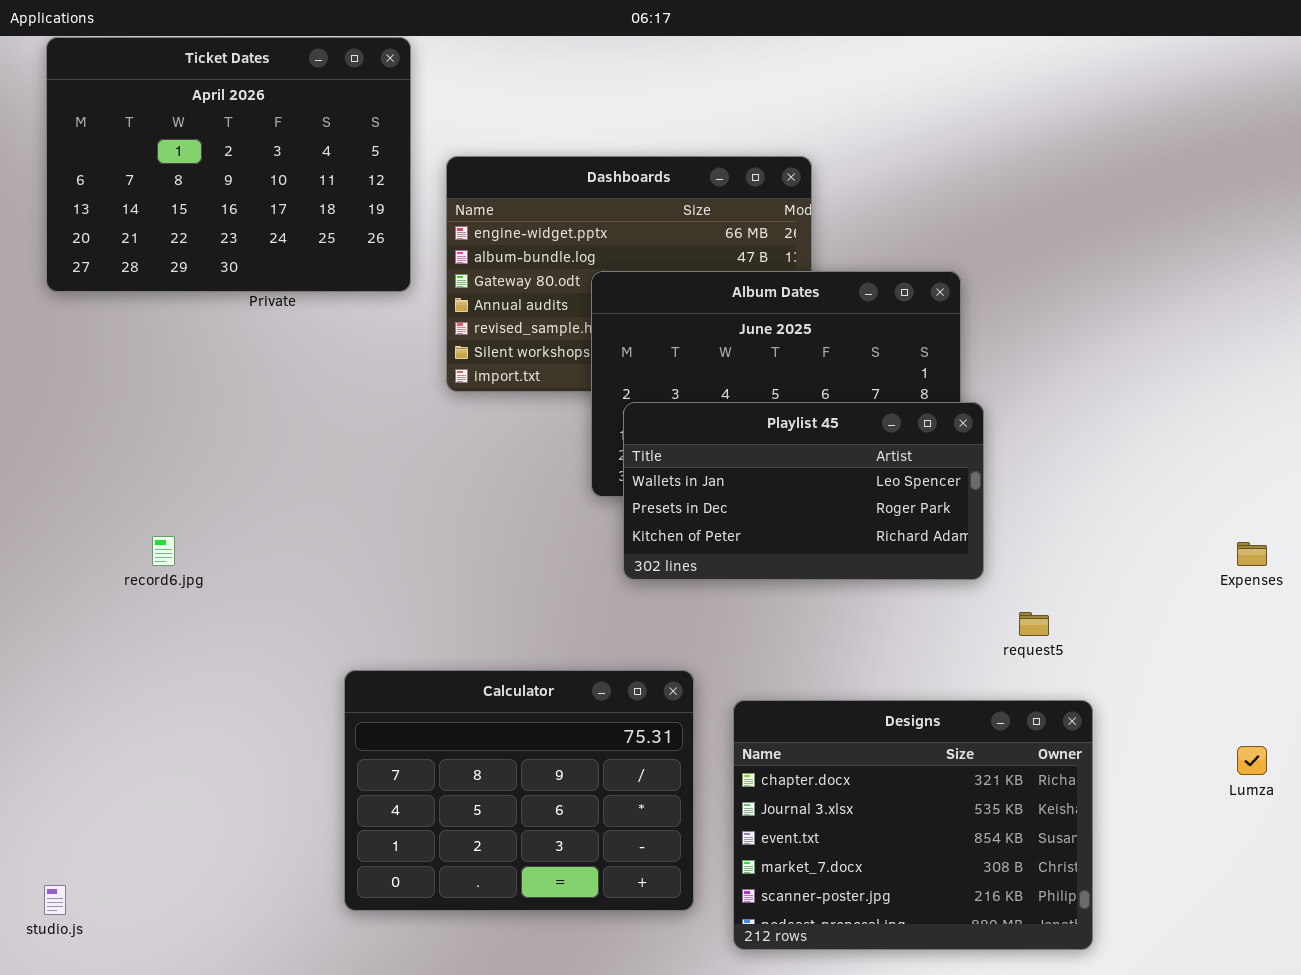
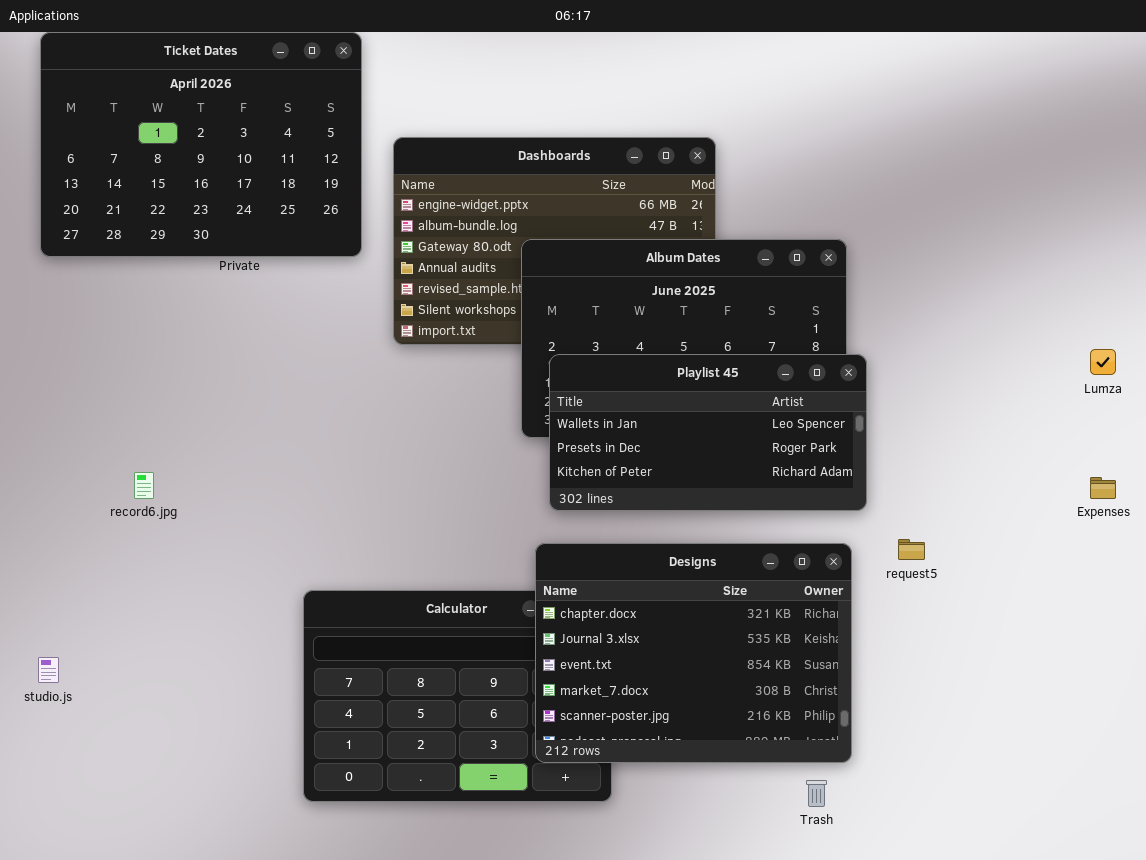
Designs: [733,700,1093,950] -> [535,543,852,763], moved
Lumza: [1237,746,1267,775] -> [1090,349,1116,375], moved
studio.js: [44,885,66,915] -> [38,657,59,683], moved

